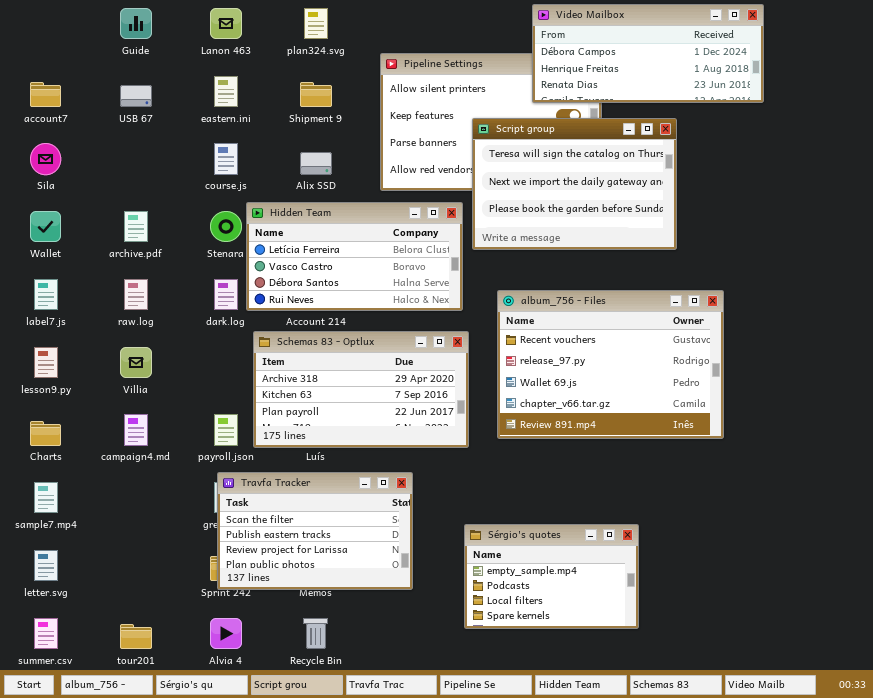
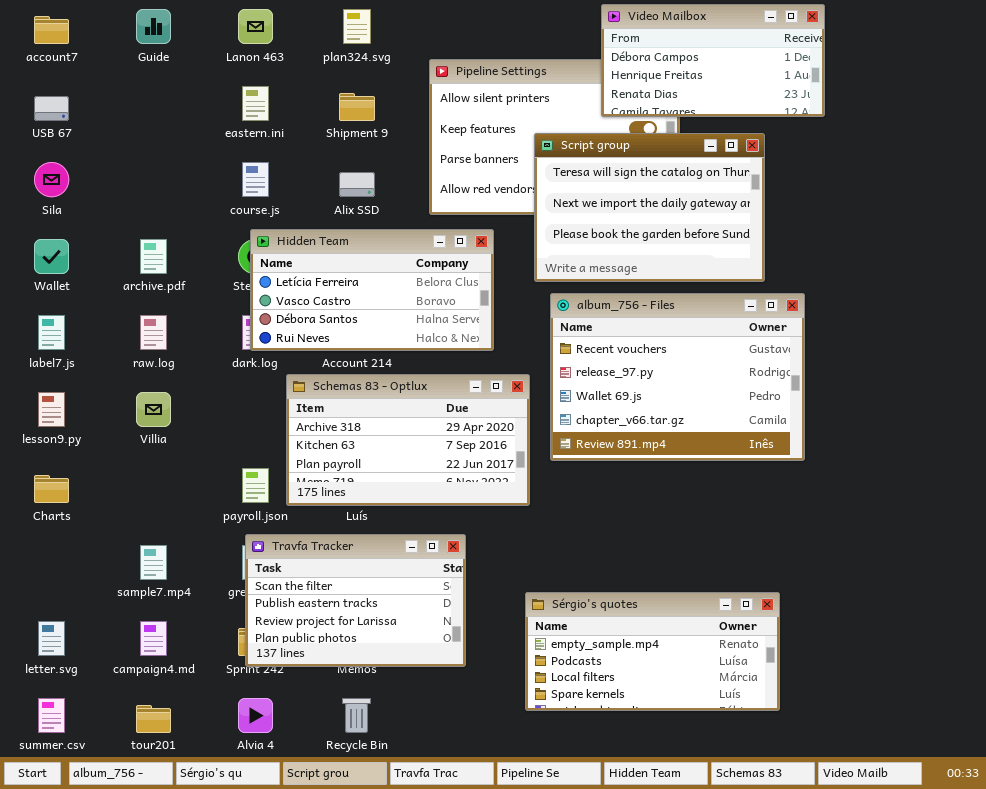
Video Mailbox: [532,4,764,103] -> [601,4,825,117], resized
account7: [30,82,61,107] -> [34,16,69,44], moved
USB 67: [120,85,152,107] -> [34,96,69,121], moved
Hidden Team: [246,202,463,311] -> [250,229,494,351], moved
album_756 - Files: [497,290,724,439] -> [550,293,805,461], moved
campaign4.md: [124,414,148,446] -> [140,621,167,656], moved
sample7.mp4: [34,482,58,513] -> [140,545,167,580], moved
Sérgio's quotes: [464,524,639,629] -> [525,592,780,711], resized

